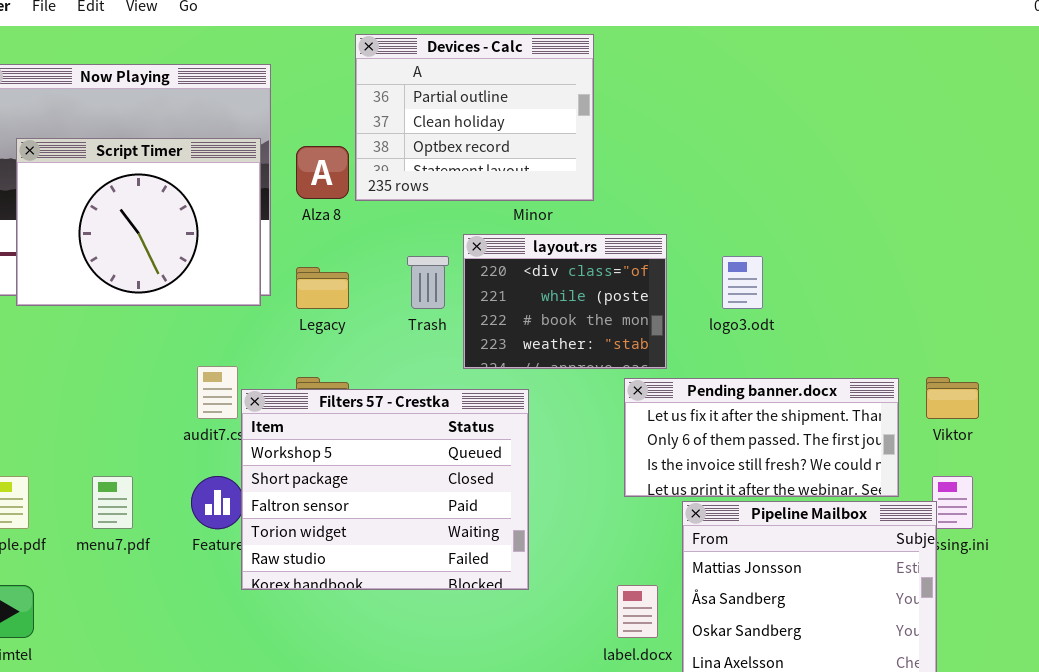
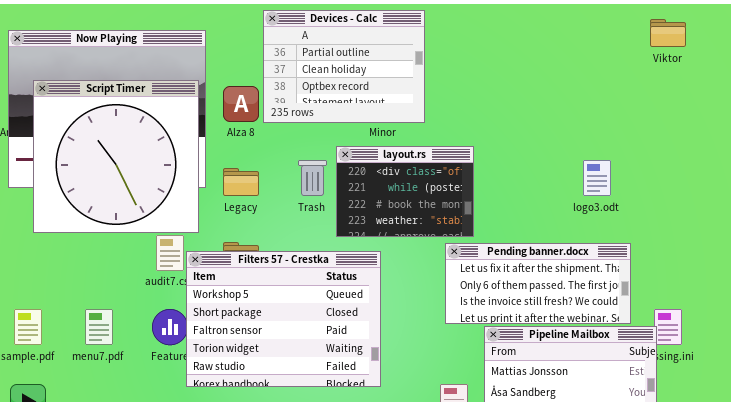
Script Timer: [16,138,261,306] -> [33,80,199,233], resized
logo3.odt: [722,256,763,309] -> [583,160,611,196], moved
Viktor: [926,377,979,419] -> [650,19,686,47], moved

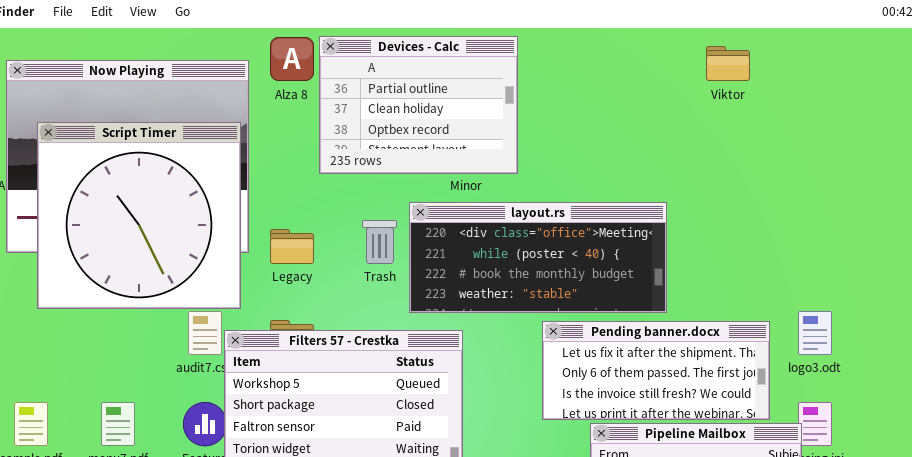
Viktor: [650,19,686,47] -> [706,46,750,81], moved
Alza 8: [223,86,259,122] -> [270,37,314,81], moved
layout.rs: [336,146,474,237] -> [409,202,667,313], resized
logo3.odt: [583,160,611,196] -> [798,311,832,355], moved

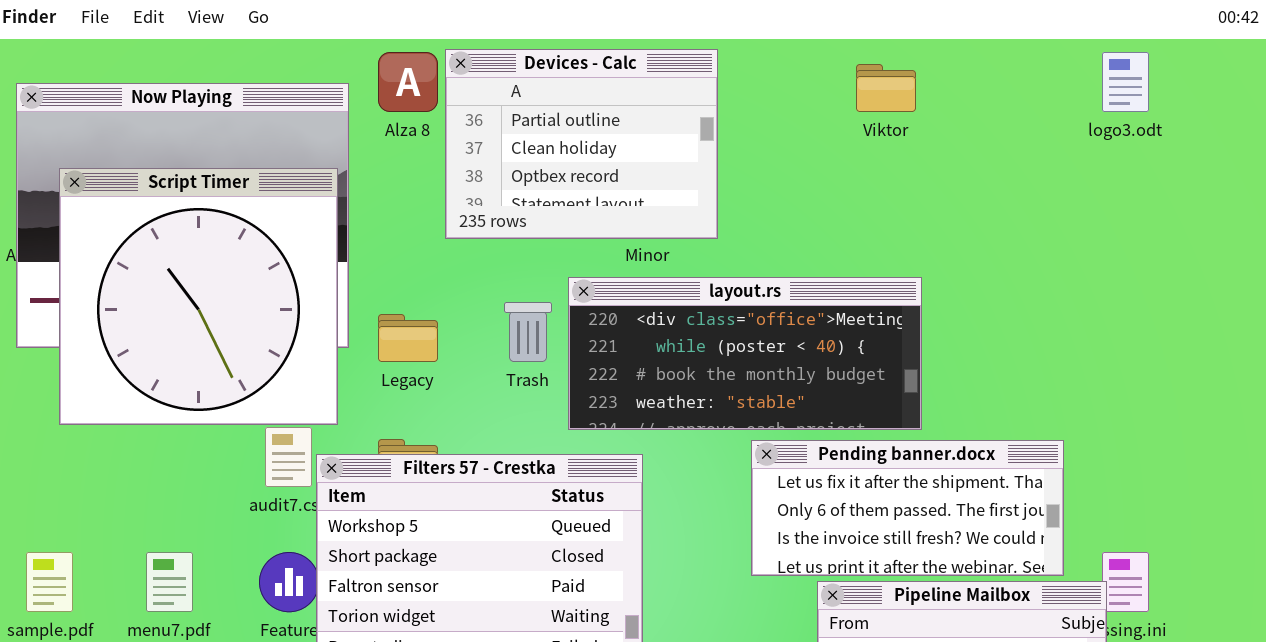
Viktor: [706,46,750,81] -> [856,64,916,112], moved
logo3.odt: [798,311,832,355] -> [1102,52,1149,112], moved

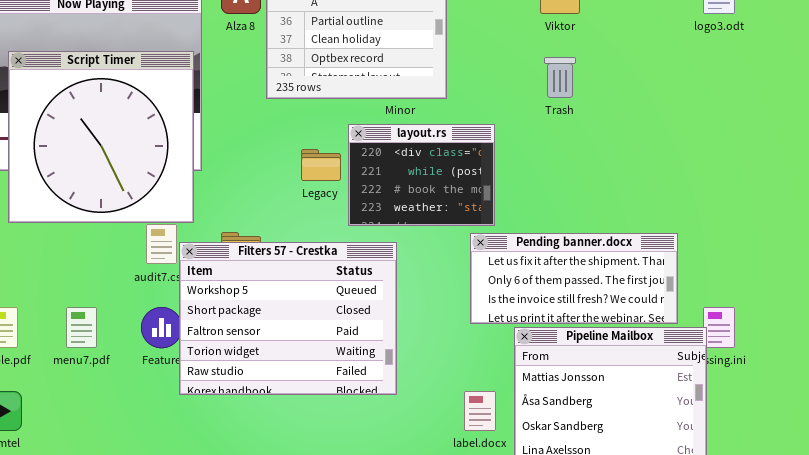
layout.rs: [568,277,922,430] -> [348,124,495,226], resized
Trash: [504,302,552,362] -> [544,57,576,98], moved
Legacy: [378,314,438,362] -> [301,149,341,181], moved

